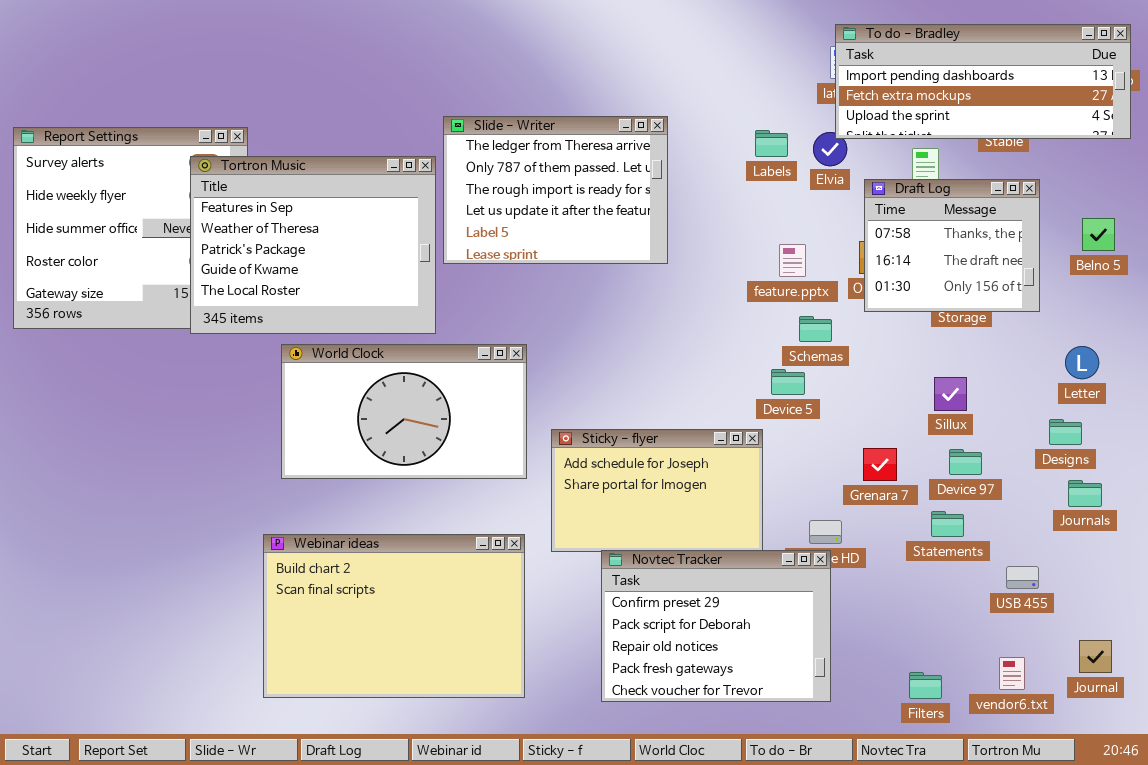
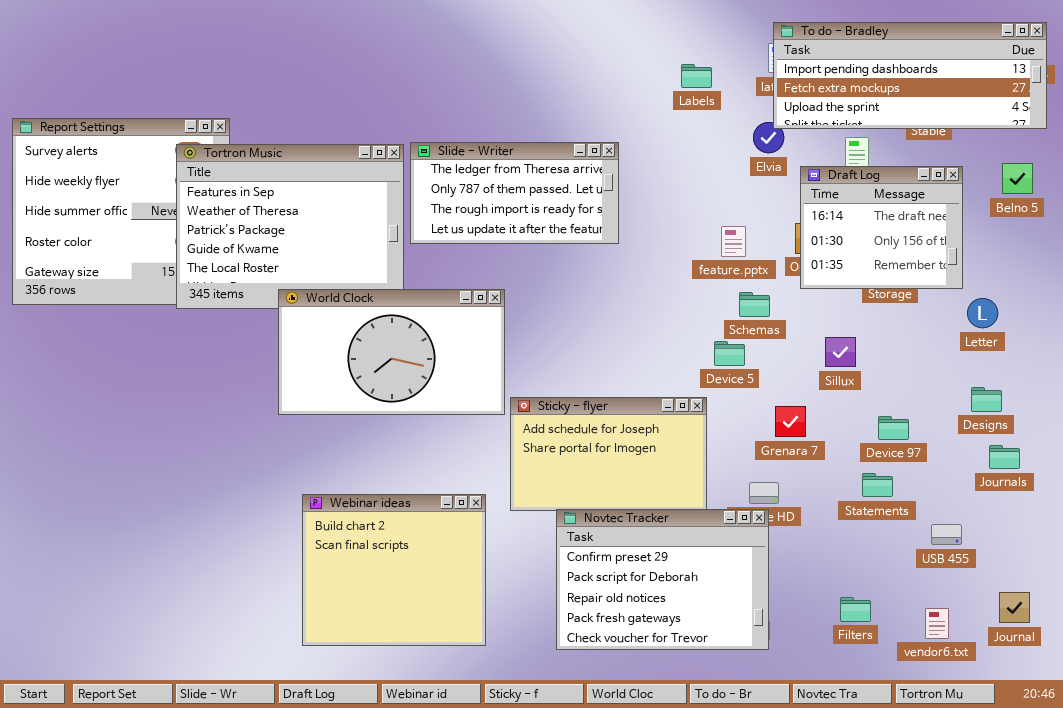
Slide - Writer: [443,116,668,264] -> [410,142,619,244], resized
Labels: [755,130,788,157] -> [681,64,712,88], moved
Draft Log: [864,179,1040,312] -> [800,166,963,289], scrolled down 1 row
Belno 5: [1082,218,1115,251] -> [1002,163,1033,194], moved
World Clock: [281,344,527,479] -> [278,289,505,415], moved
Letter: [1065,346,1099,379] -> [967,298,998,328], moved
Sillux: [934,377,967,411] -> [825,337,856,367], moved
Grenara 7: [863,448,897,481] -> [775,406,806,437], moved
Webinar ideas: [263,534,525,698] -> [302,494,486,646], resized
Filters: [909,672,942,699] -> [840,597,871,622], moved

